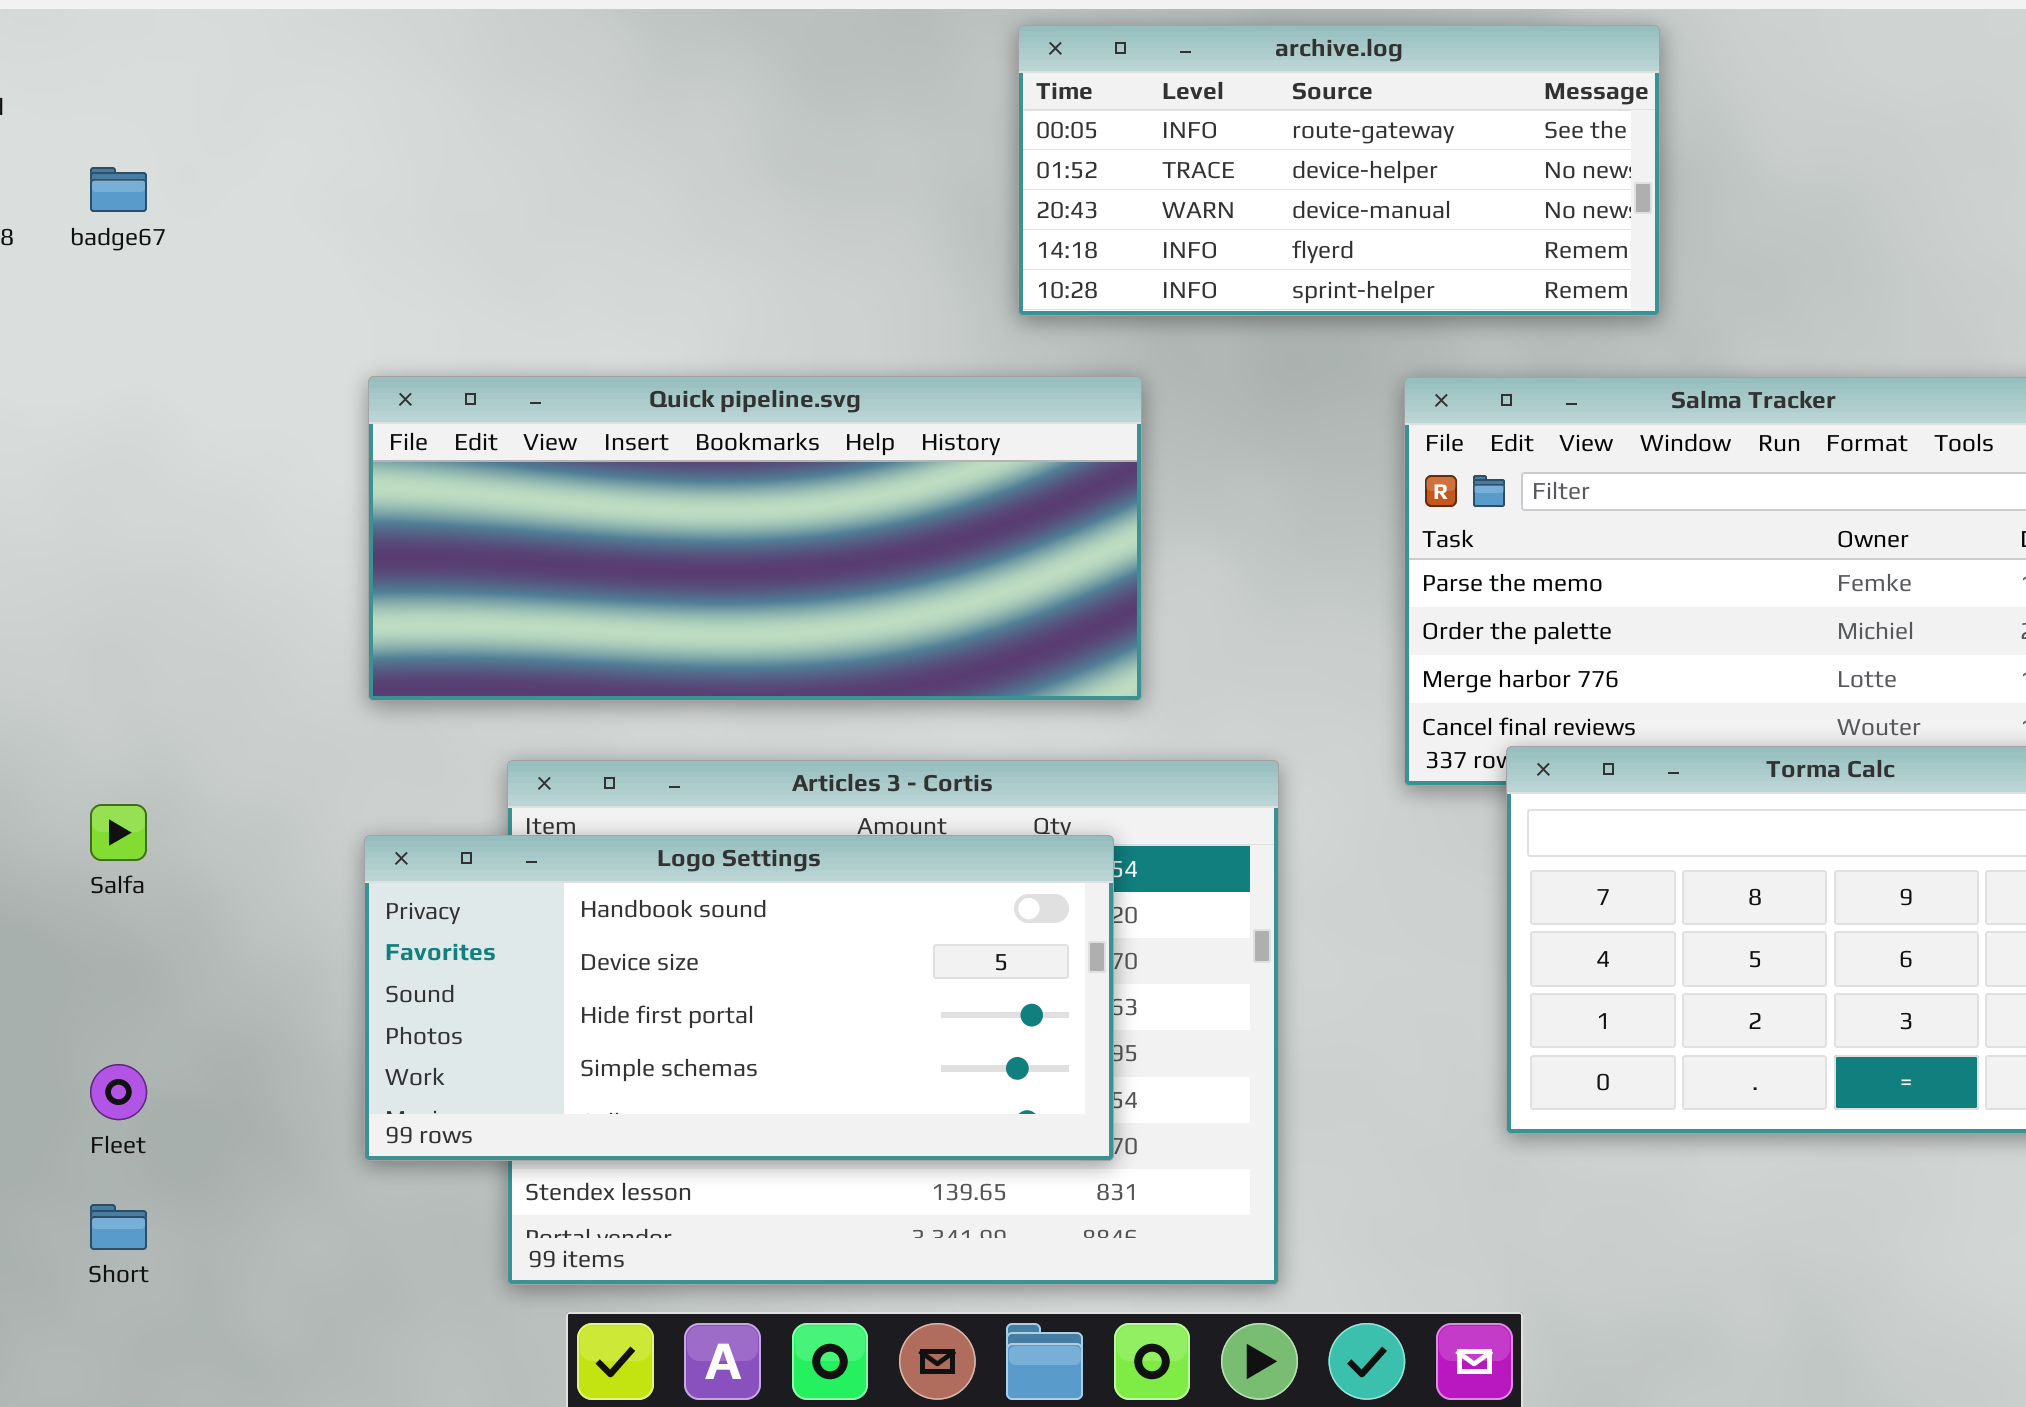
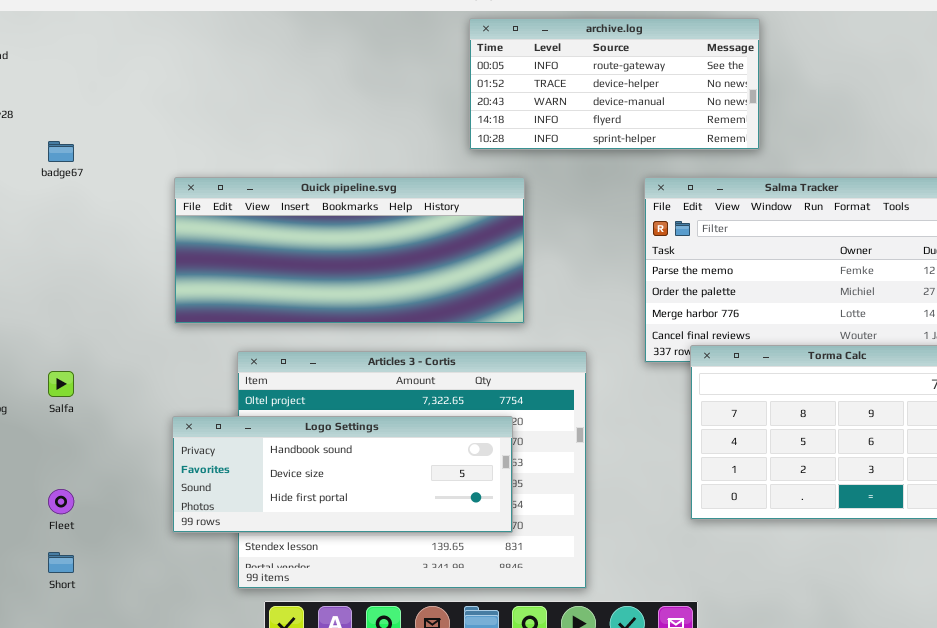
badge67: [90,167,147,212] -> [48,141,74,162], moved
Logo Settings: [364,835,1114,1161] -> [172,416,513,533], resized

